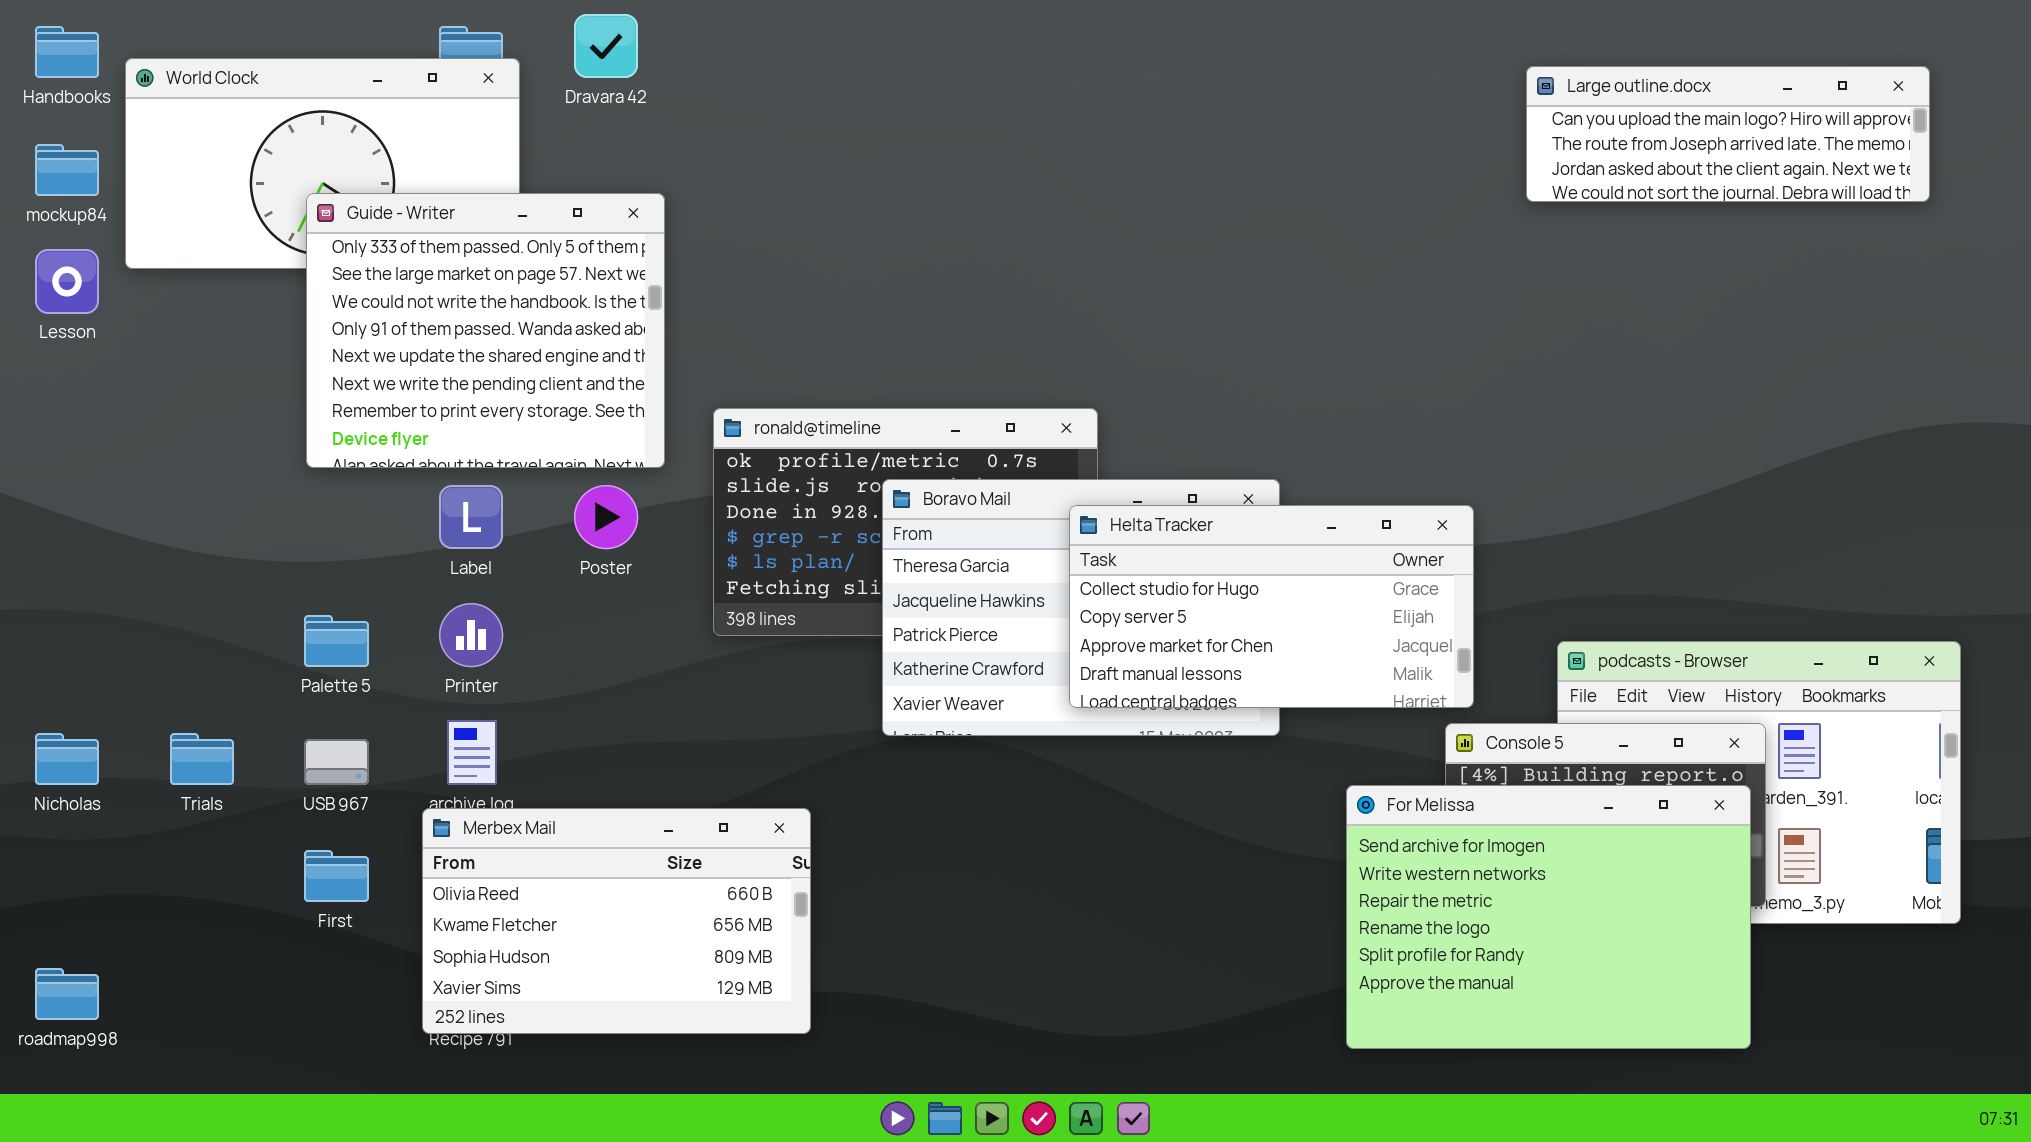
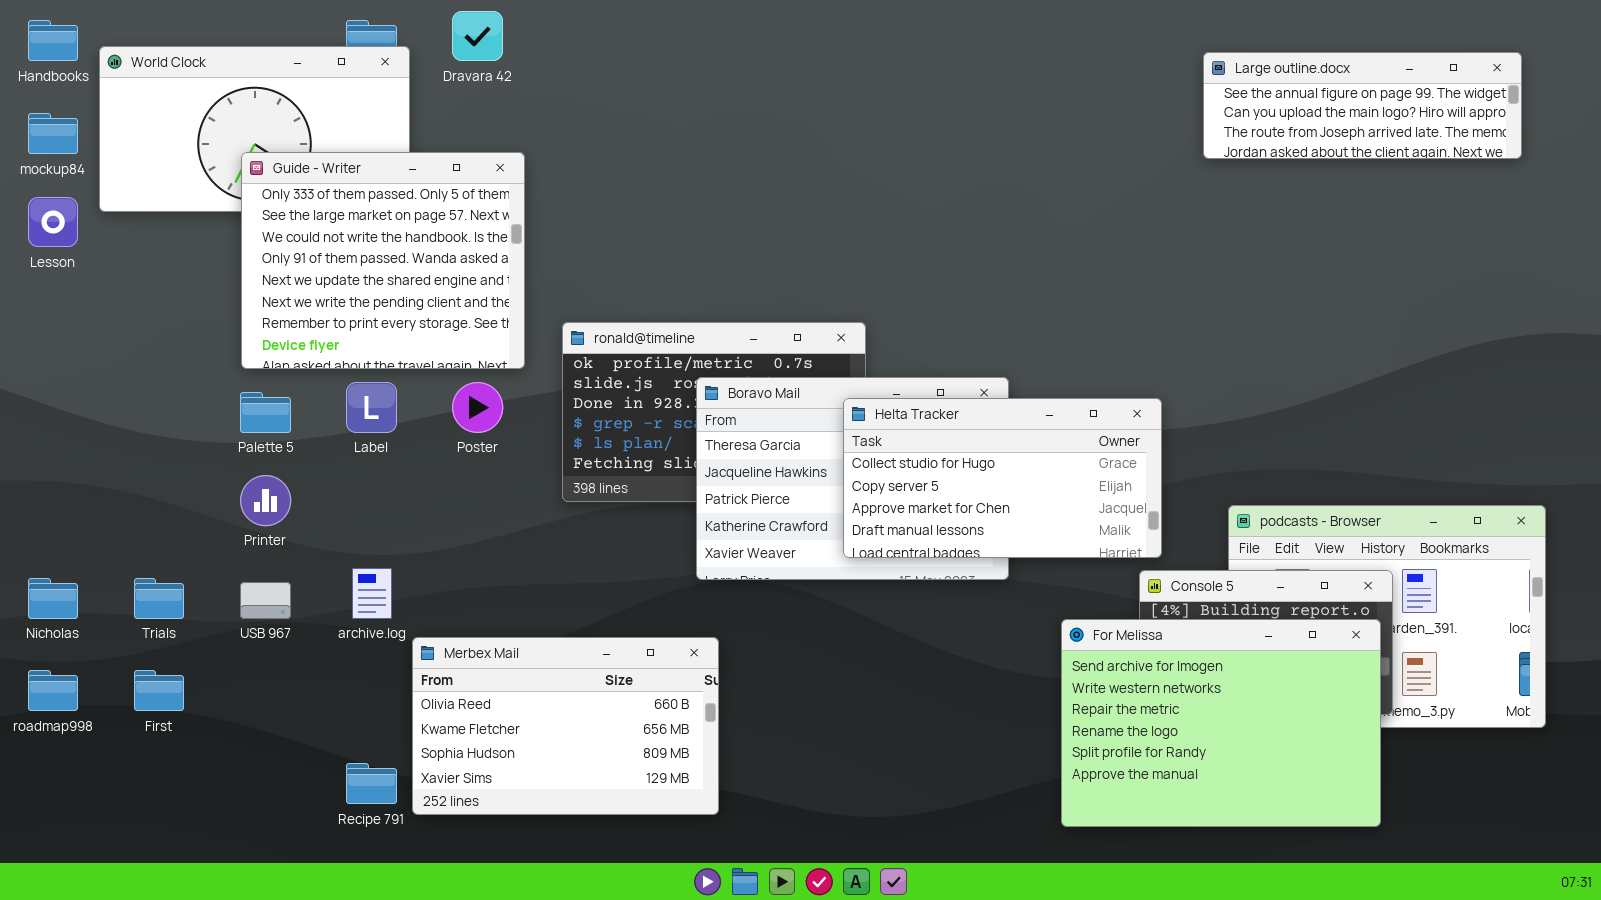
Large outline.docx: [1526,66,1930,202] -> [1203,52,1522,159], scrolled up 1 row
Printer: [439,603,503,667] -> [240,475,291,526], moved
Palette 5: [304,615,369,667] -> [240,392,291,433], moved
Merbex Mail: [422,808,811,1034] -> [412,637,719,815], moved
First: [304,850,369,902] -> [134,670,184,711], moved
roadmap998: [35,968,99,1020] -> [28,670,78,711], moved

